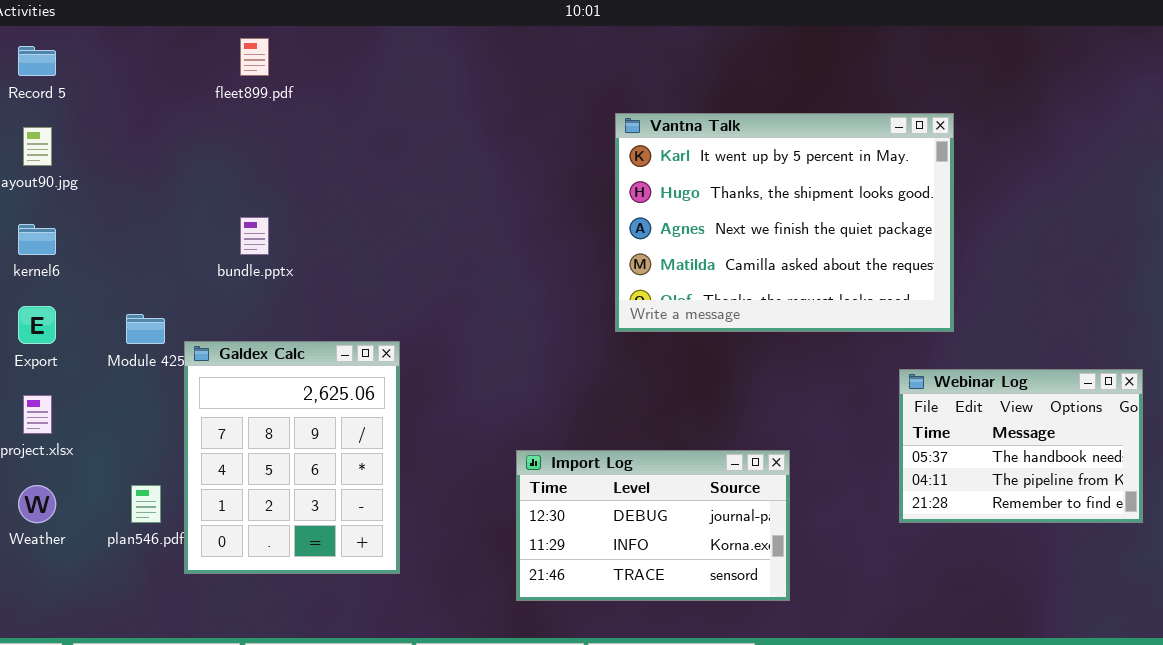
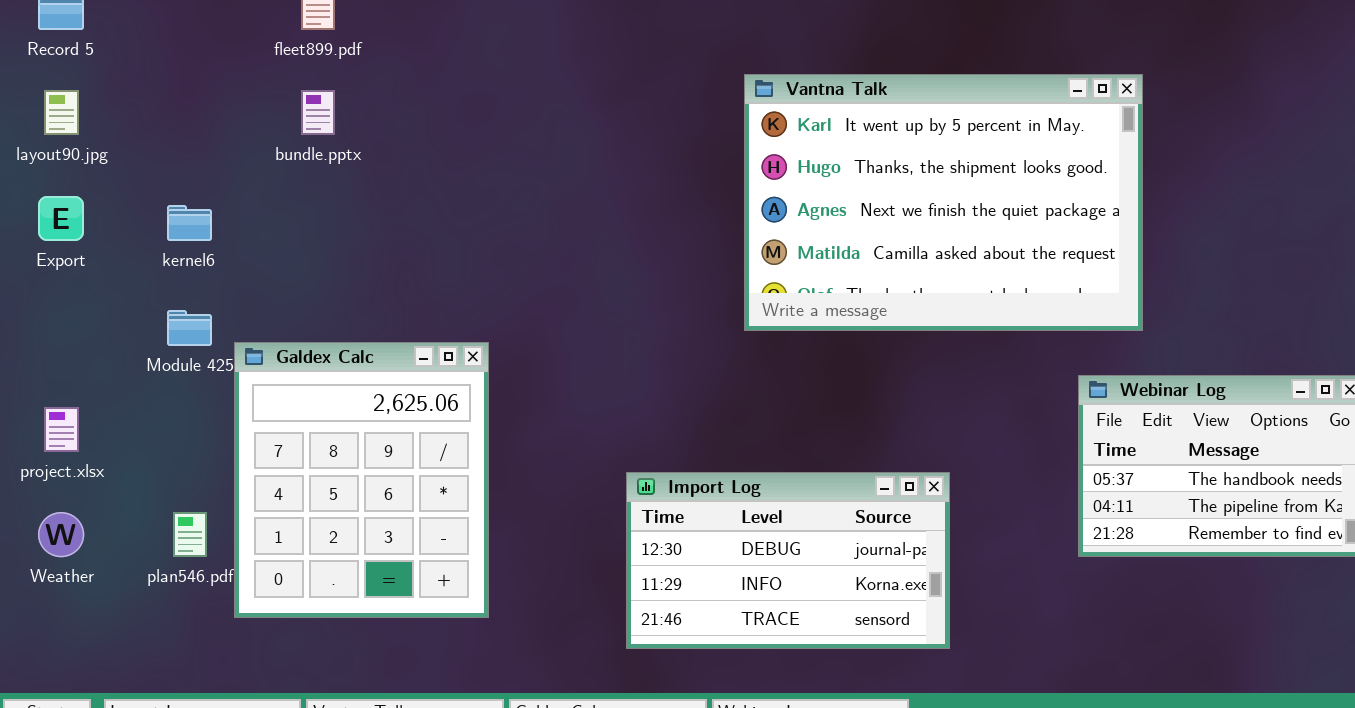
bundle.pptx: [240,217,269,255] -> [301,90,335,135], moved
kernel6: [18,224,56,255] -> [167,205,212,241], moved
Export: [18,306,56,344] -> [38,196,84,241], moved

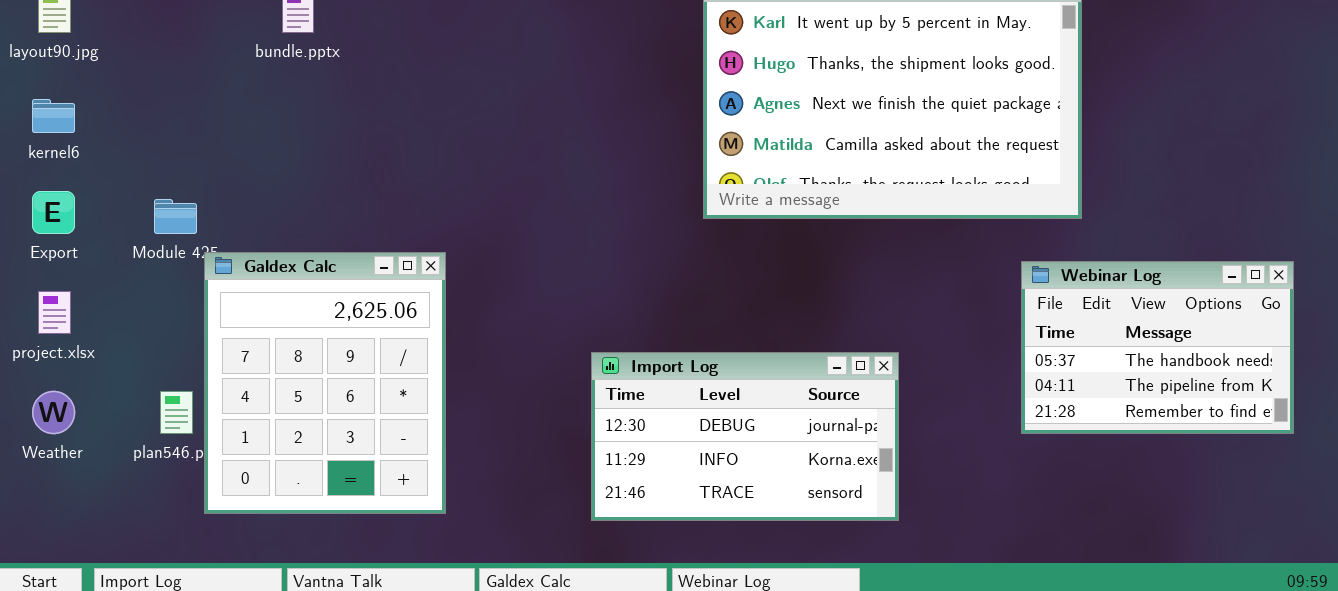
Export: [38,196,84,241] -> [32,191,75,234], moved
kernel6: [167,205,212,241] -> [32,99,75,133], moved
Galdex Calc: [234,342,489,618] -> [204,252,446,514], moved

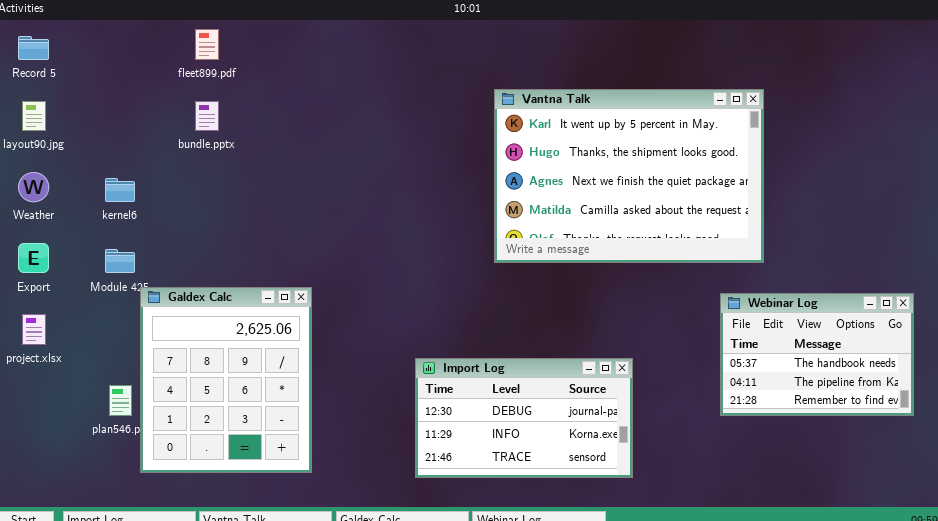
kernel6: [32,99,75,133] -> [105,178,135,202], moved
Weather: [32,391,75,434] -> [18,172,49,202], moved

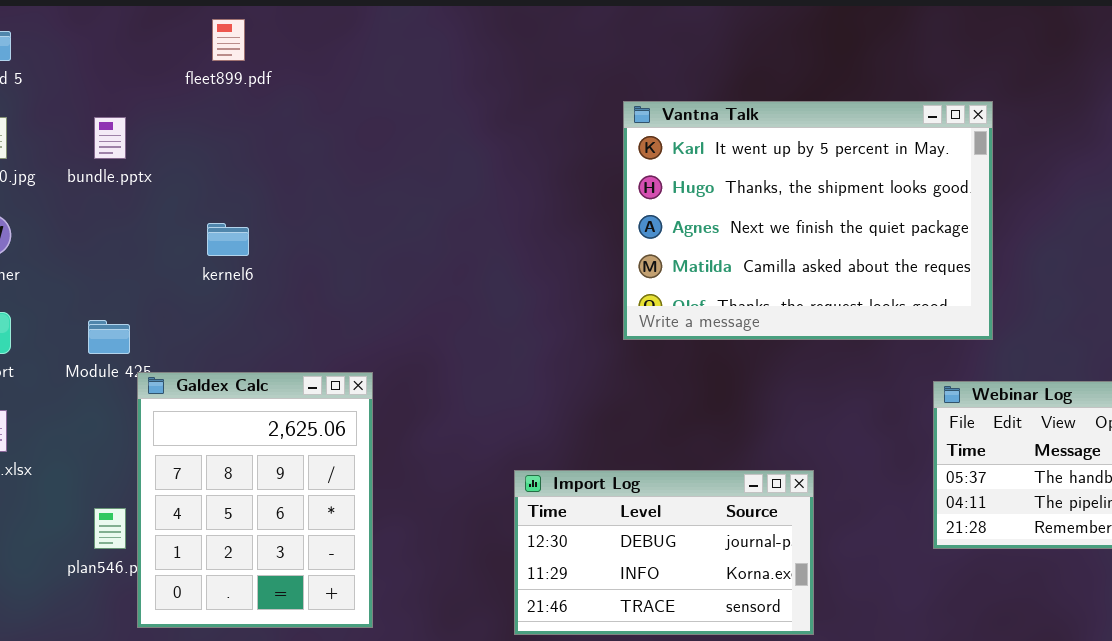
bundle.pptx: [195,101,219,131] -> [94,117,126,159], moved
kernel6: [105,178,135,202] -> [207,223,249,256], moved

